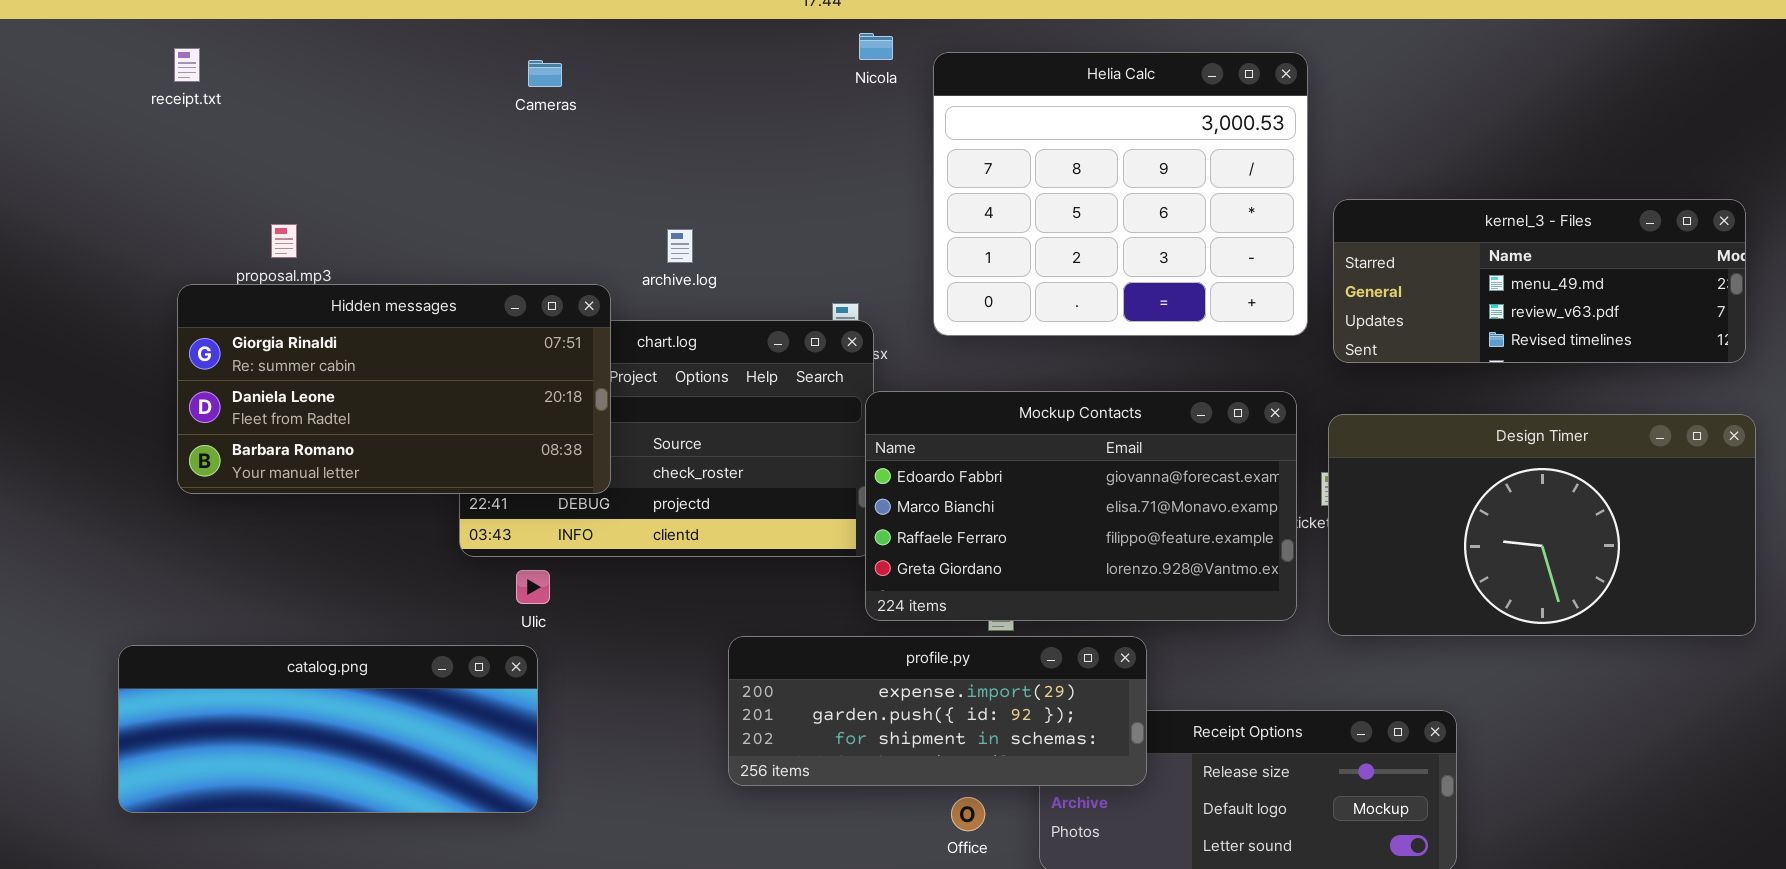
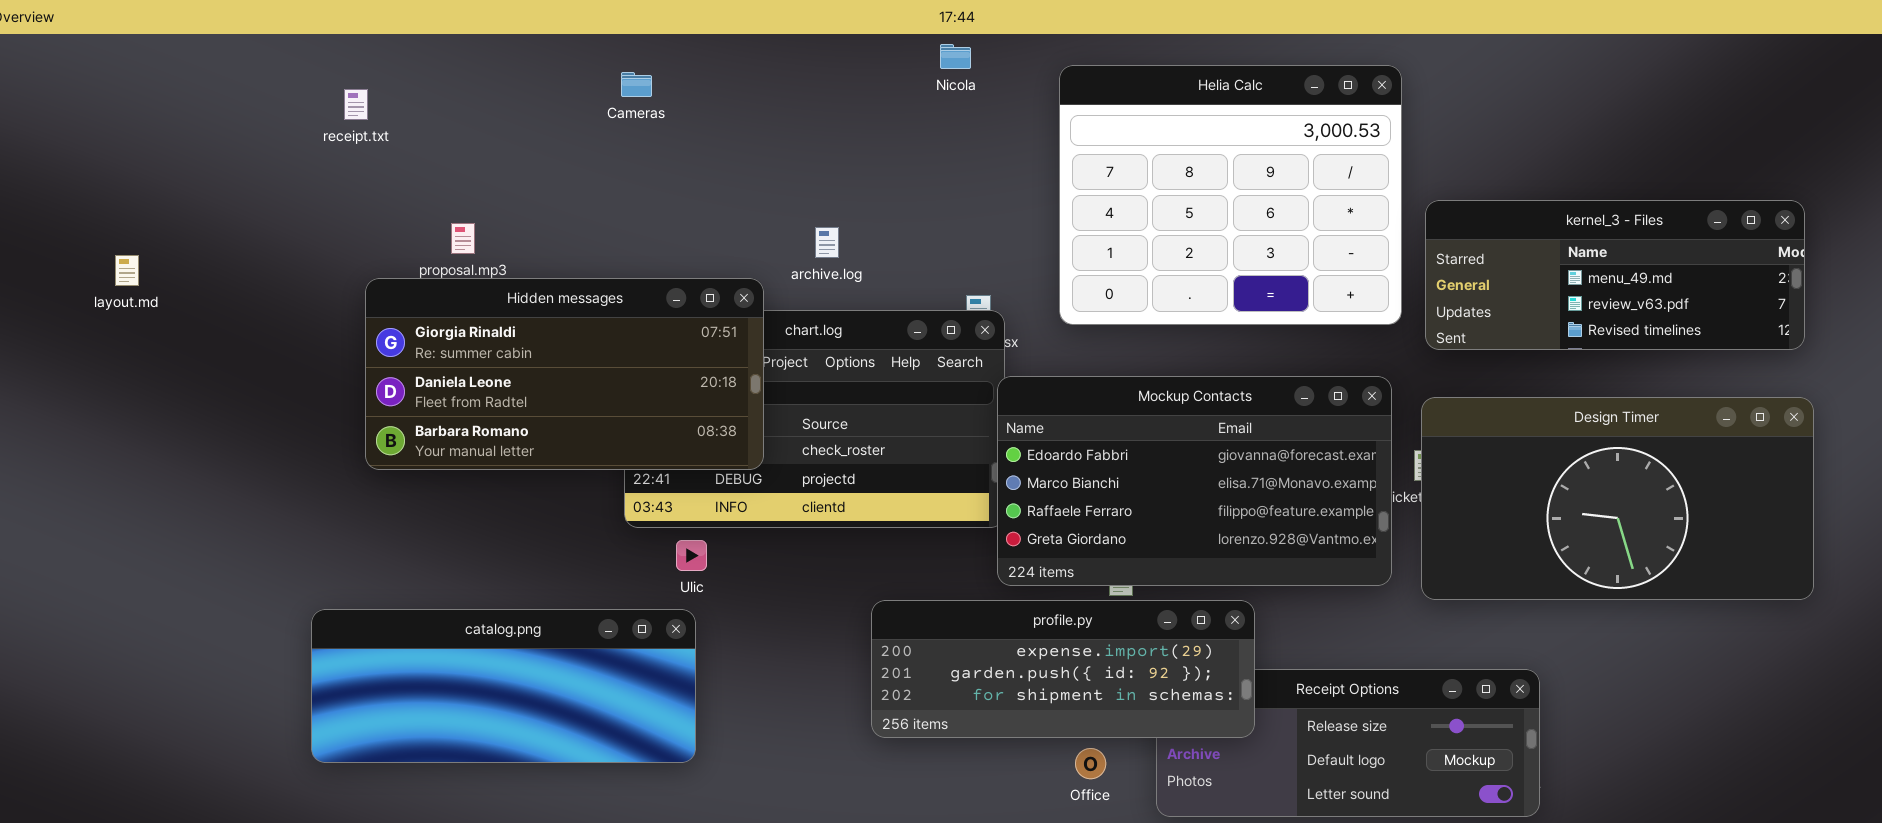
Nicola: [859,33,893,60] -> [940,44,971,69], moved
receipt.txt: [174,48,200,82] -> [344,89,368,120], moved
Cameras: [528,60,562,87] -> [621,72,652,97], moved

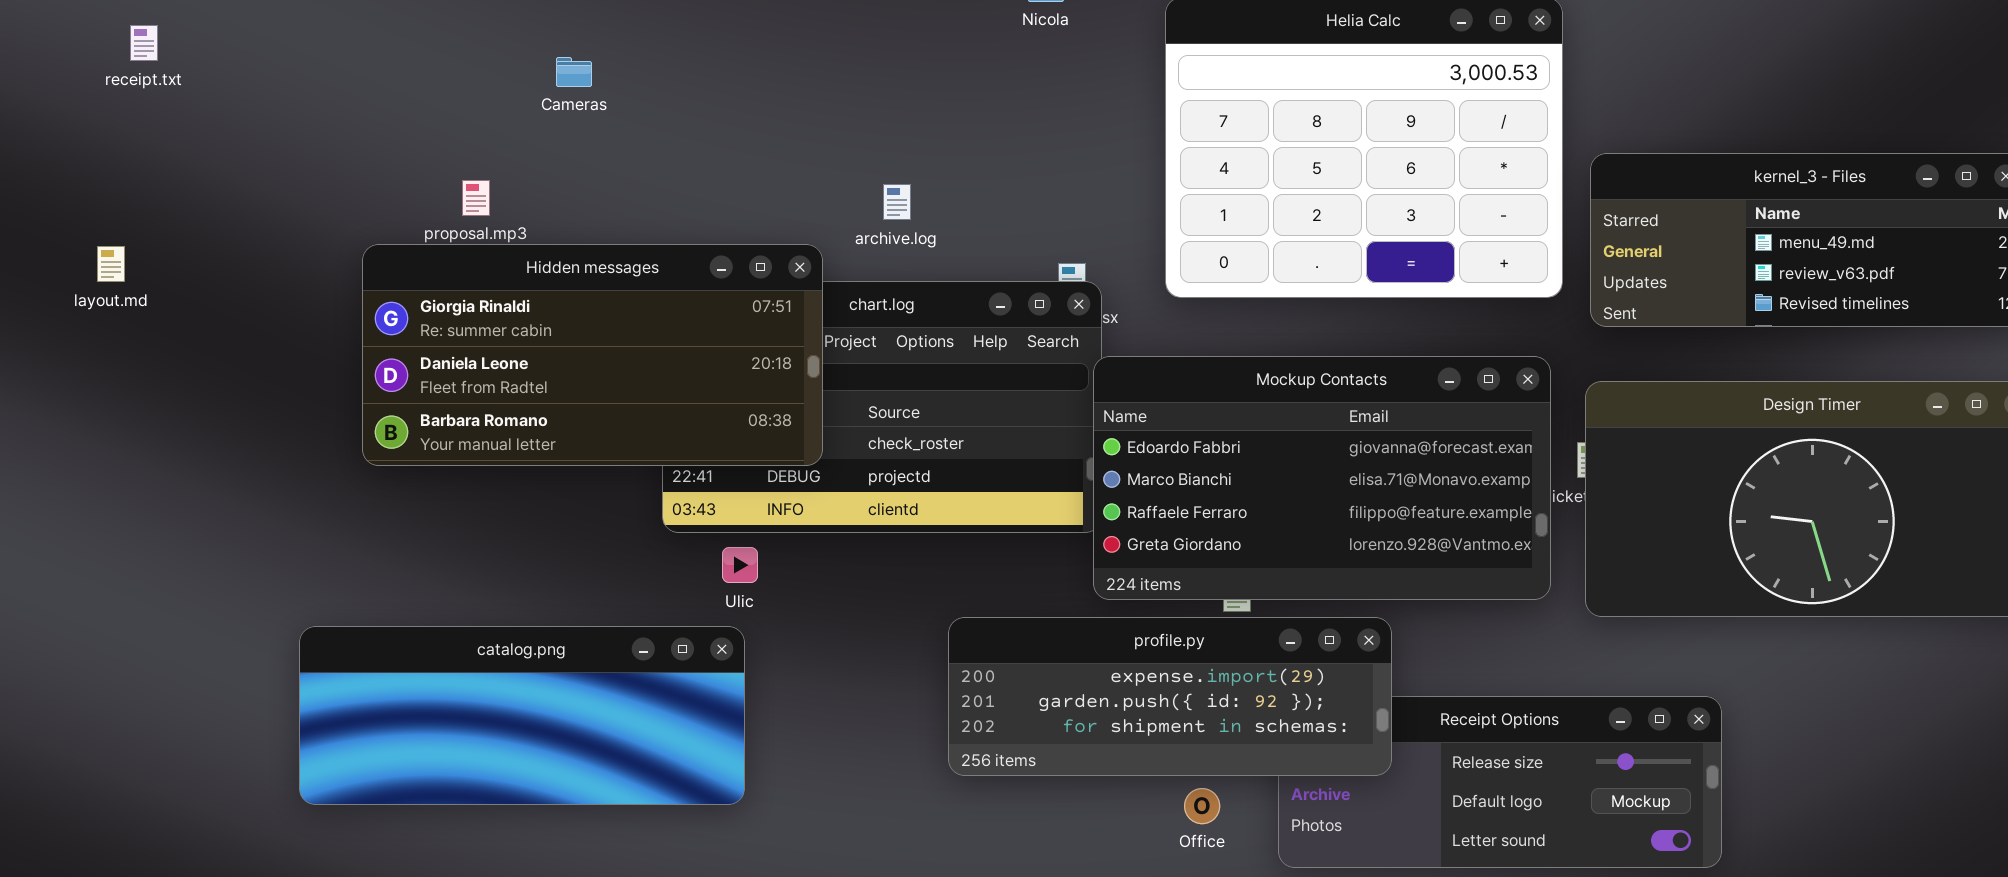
Cameras: [621,72,652,97] -> [556,57,592,87], moved
receipt.txt: [344,89,368,120] -> [130,25,158,61], moved
layout.md: [115,255,139,286] -> [97,246,125,282], moved

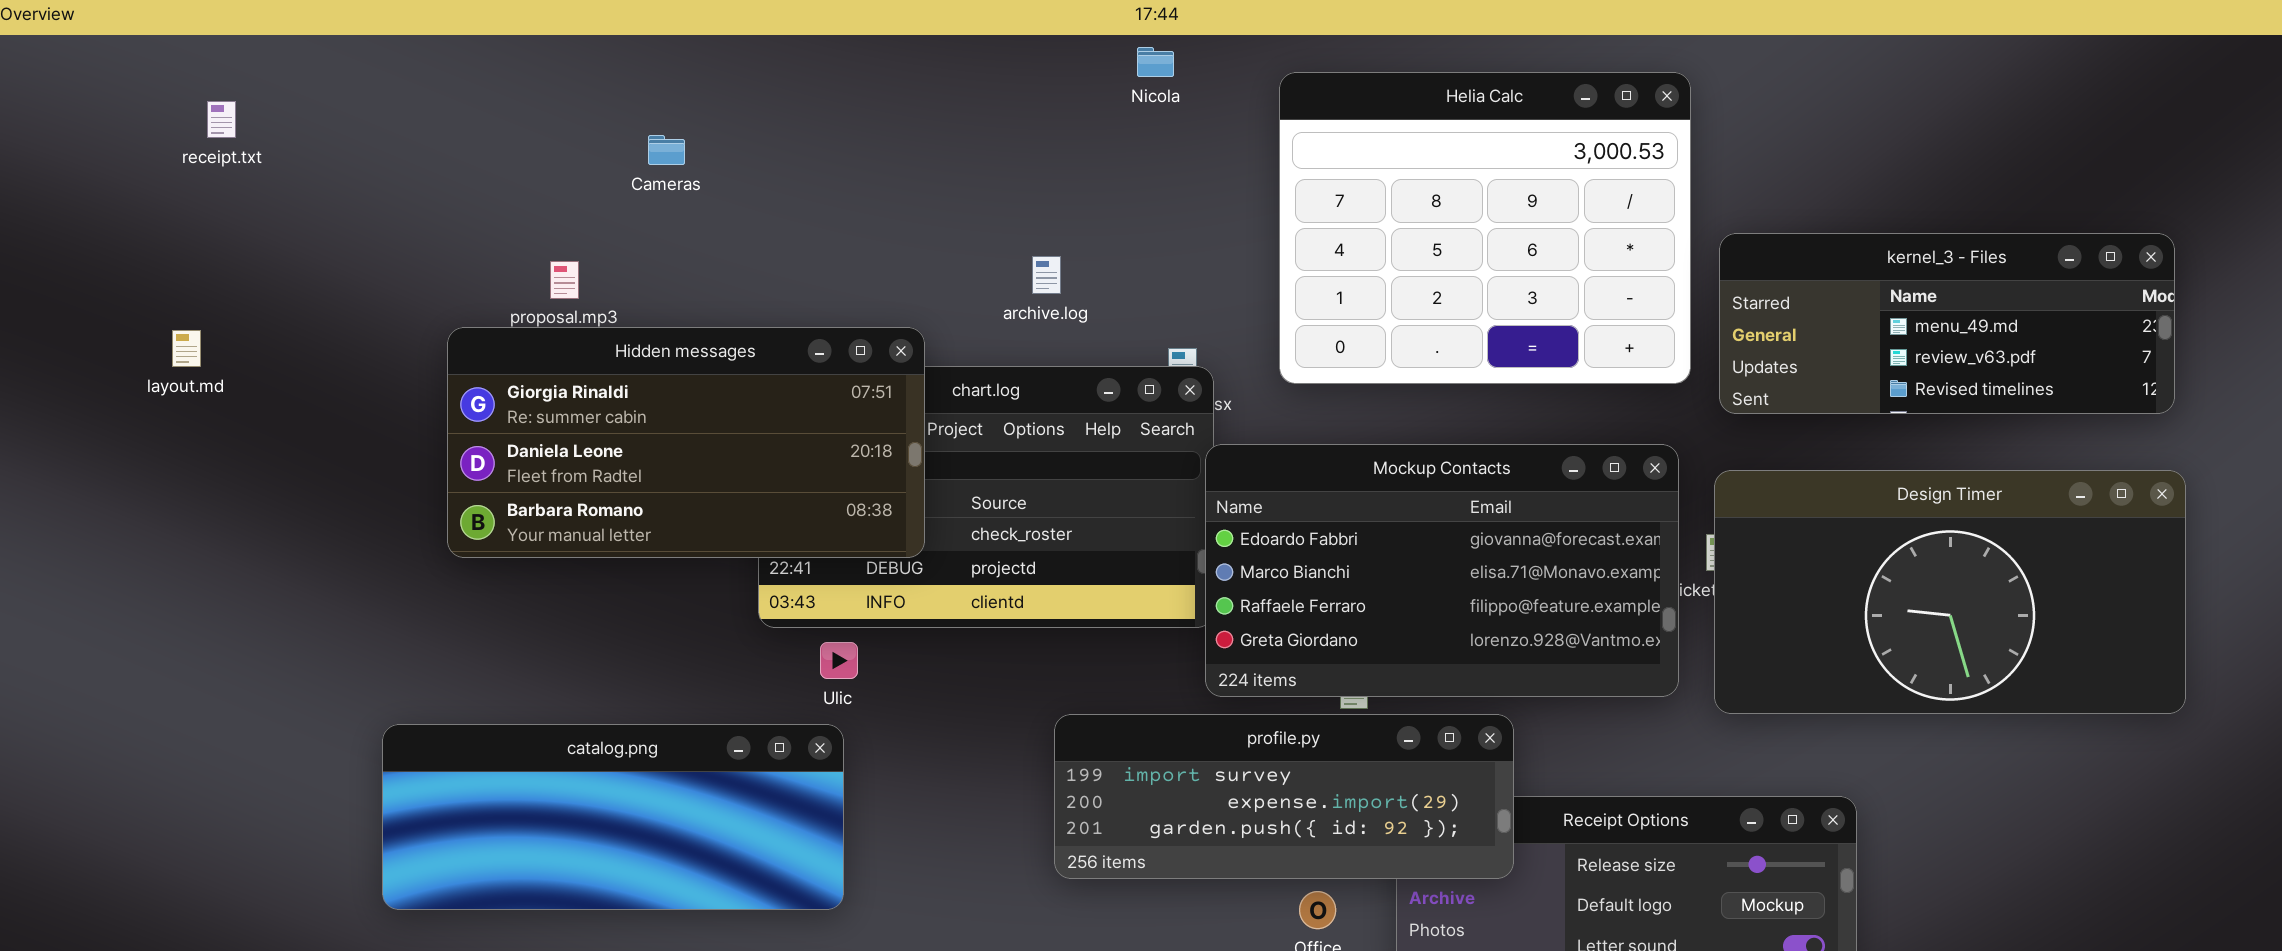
archive.log: [883,184,911,220] -> [1032,256,1061,294], moved
profile.py: [948,617,1392,776] -> [1054,714,1514,879], scrolled up 1 row

